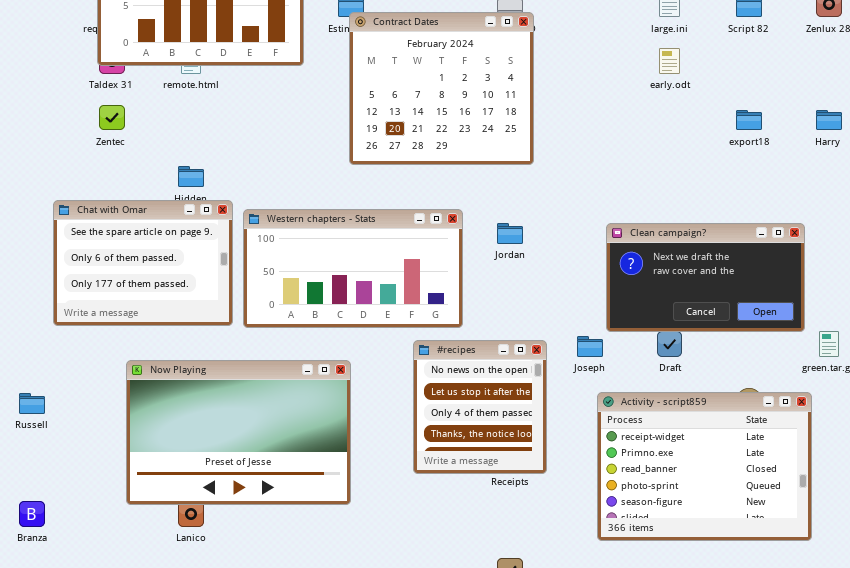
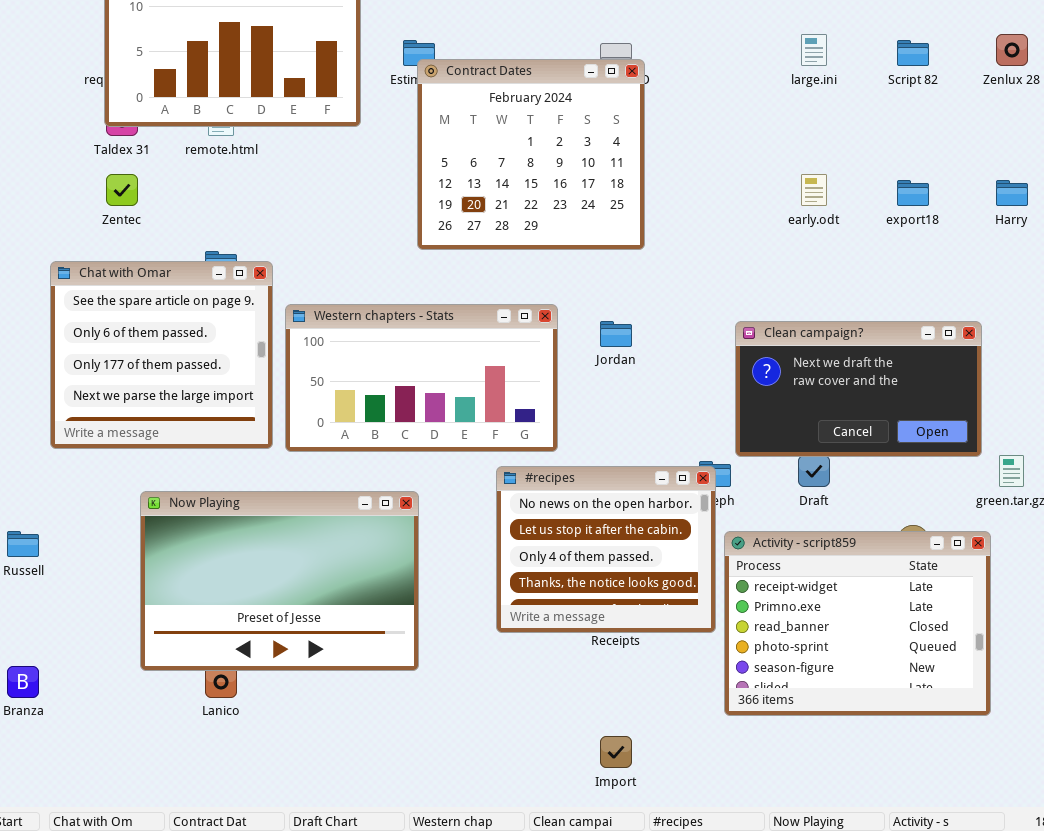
early.odt: [659,48,680,74] -> [801,174,827,206], moved
Chat with Omar: [53,200,233,326] -> [50,261,273,449], resized
#recipes: [413,340,547,474] -> [496,466,716,633], resized

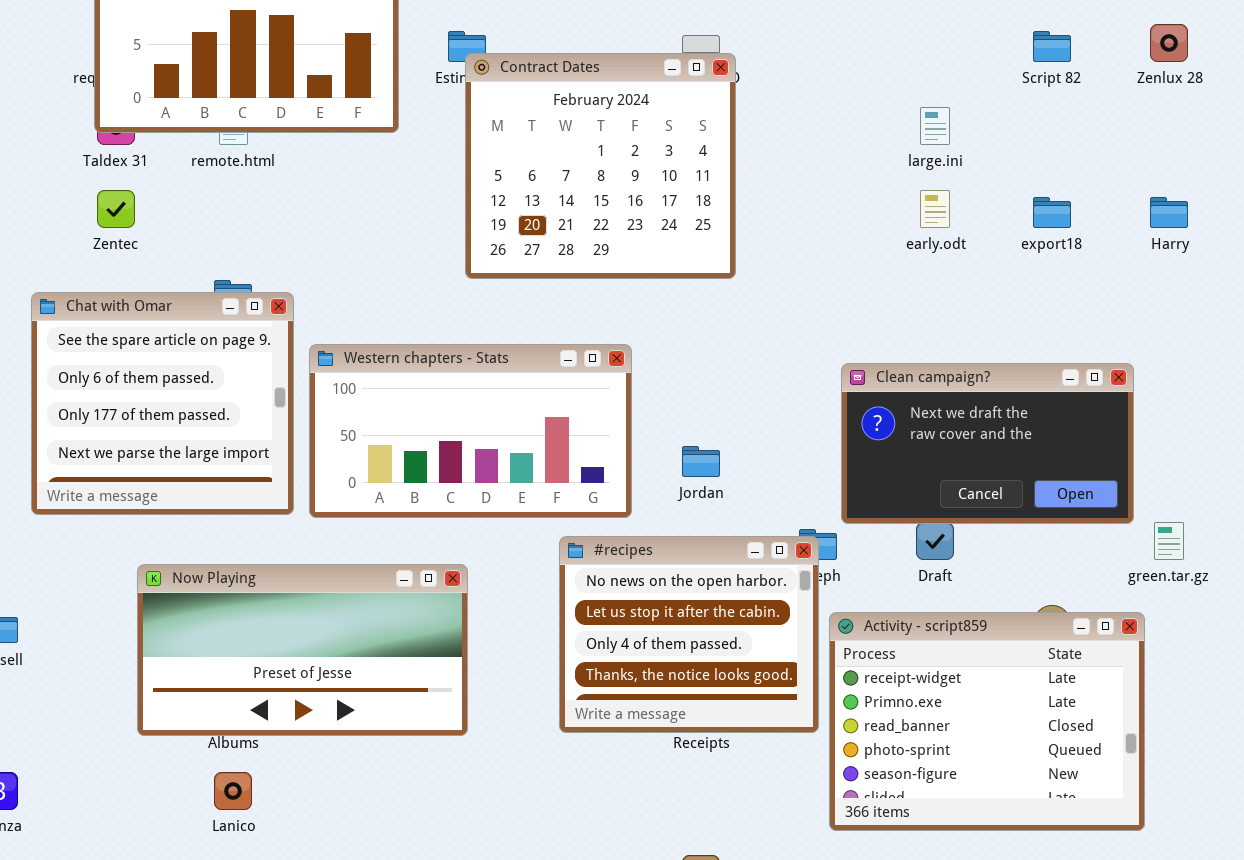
large.ini: [801,34,827,66] -> [920,107,950,145], moved
Jordan: [600,321,632,347] -> [682,446,720,477], moved
Now Playing: [140,491,419,671] -> [137,564,468,736], resized

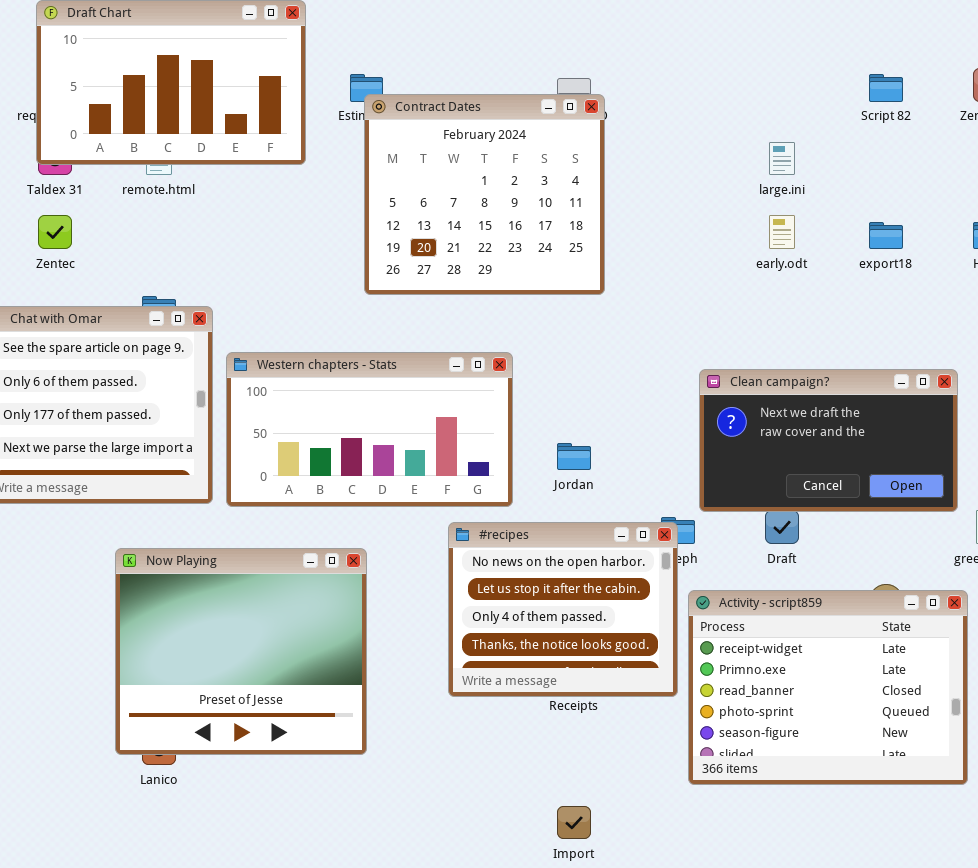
Now Playing: [137,564,468,736] -> [115,548,367,755], resized

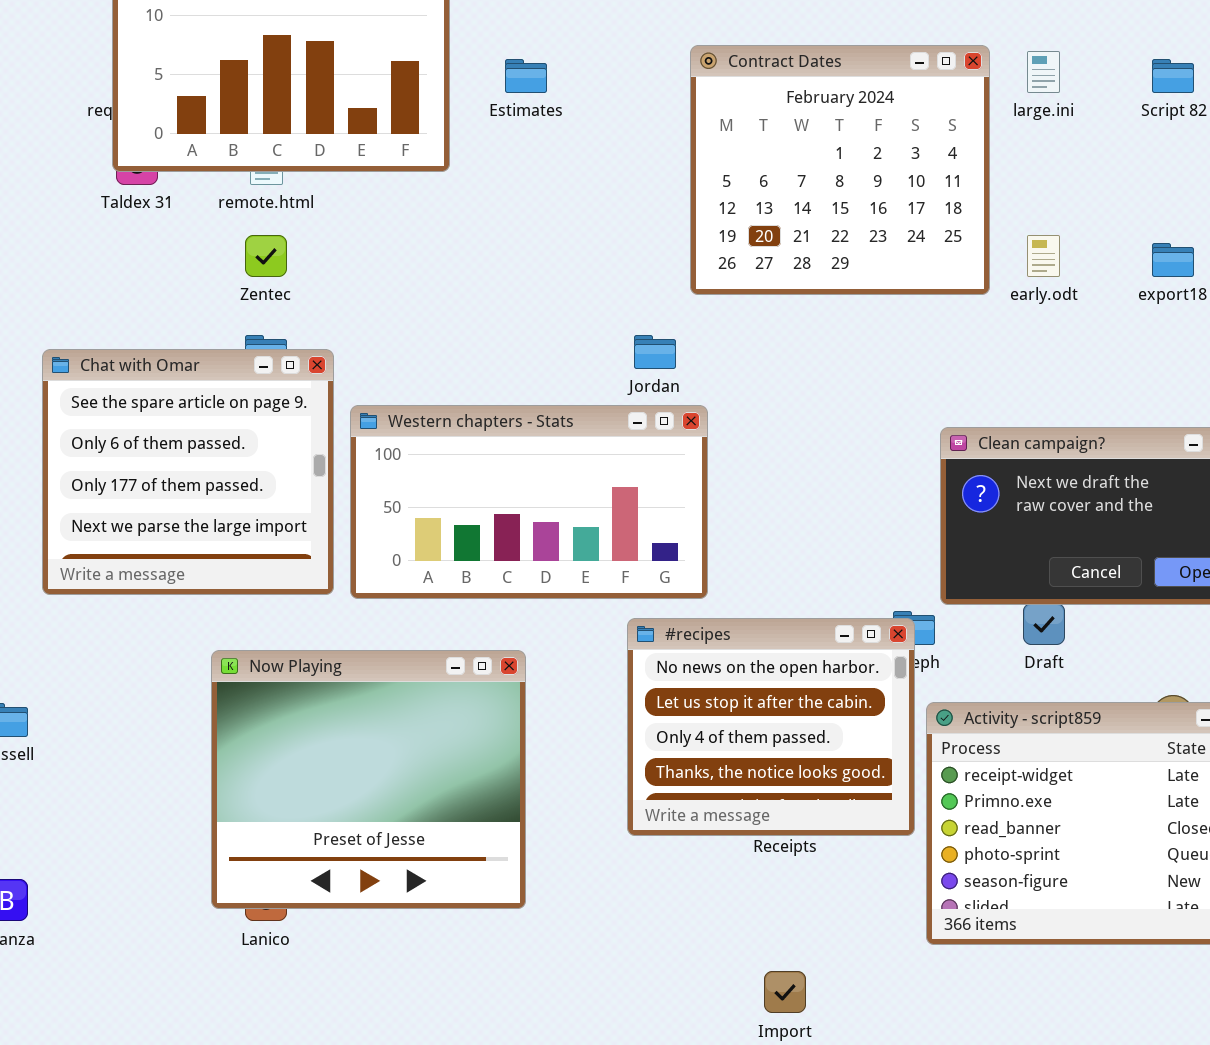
Contract Dates: [364,94,605,295] -> [690,45,990,295], moved
large.ini: [769,142,795,175] -> [1027,51,1060,93], moved
Zentec: [38,215,72,249] -> [245,235,287,277], moved
Jordan: [557,443,591,470] -> [634,335,676,369], moved

